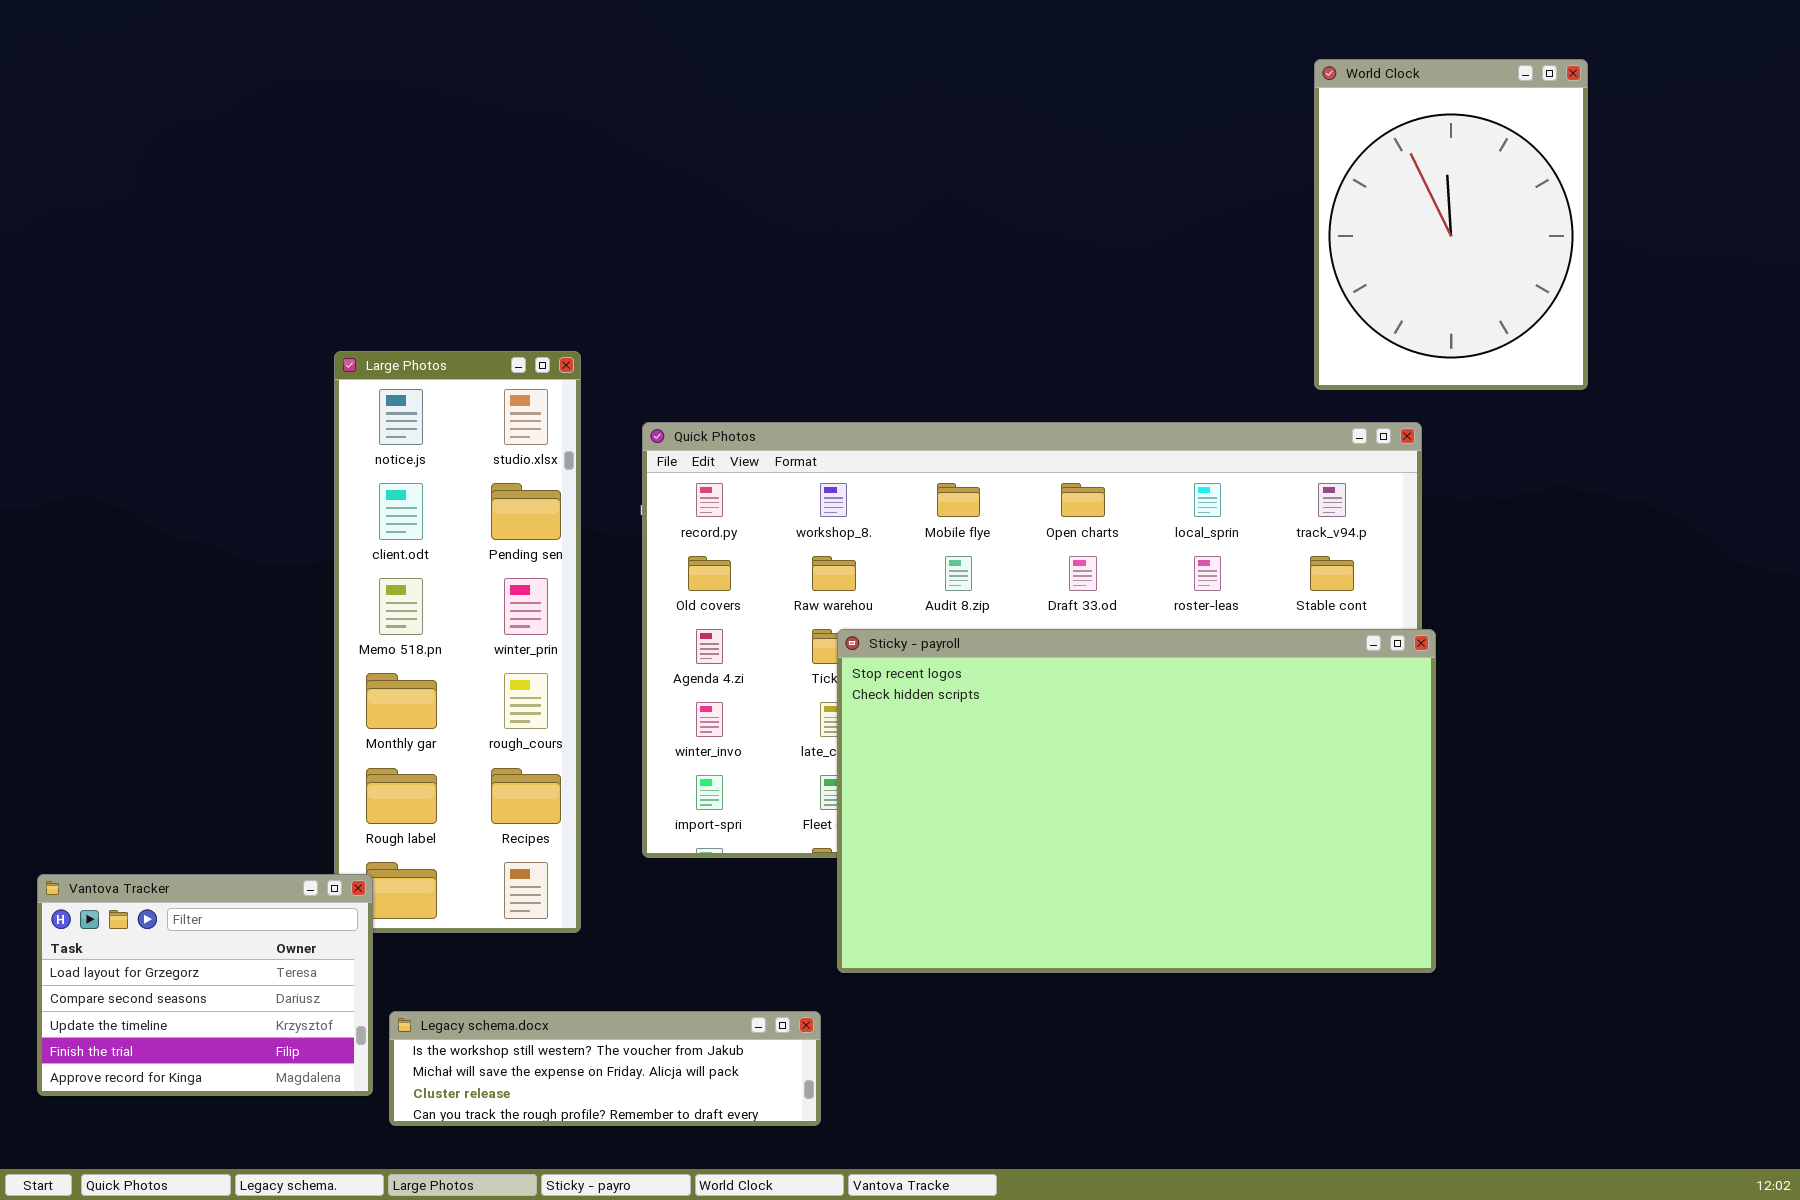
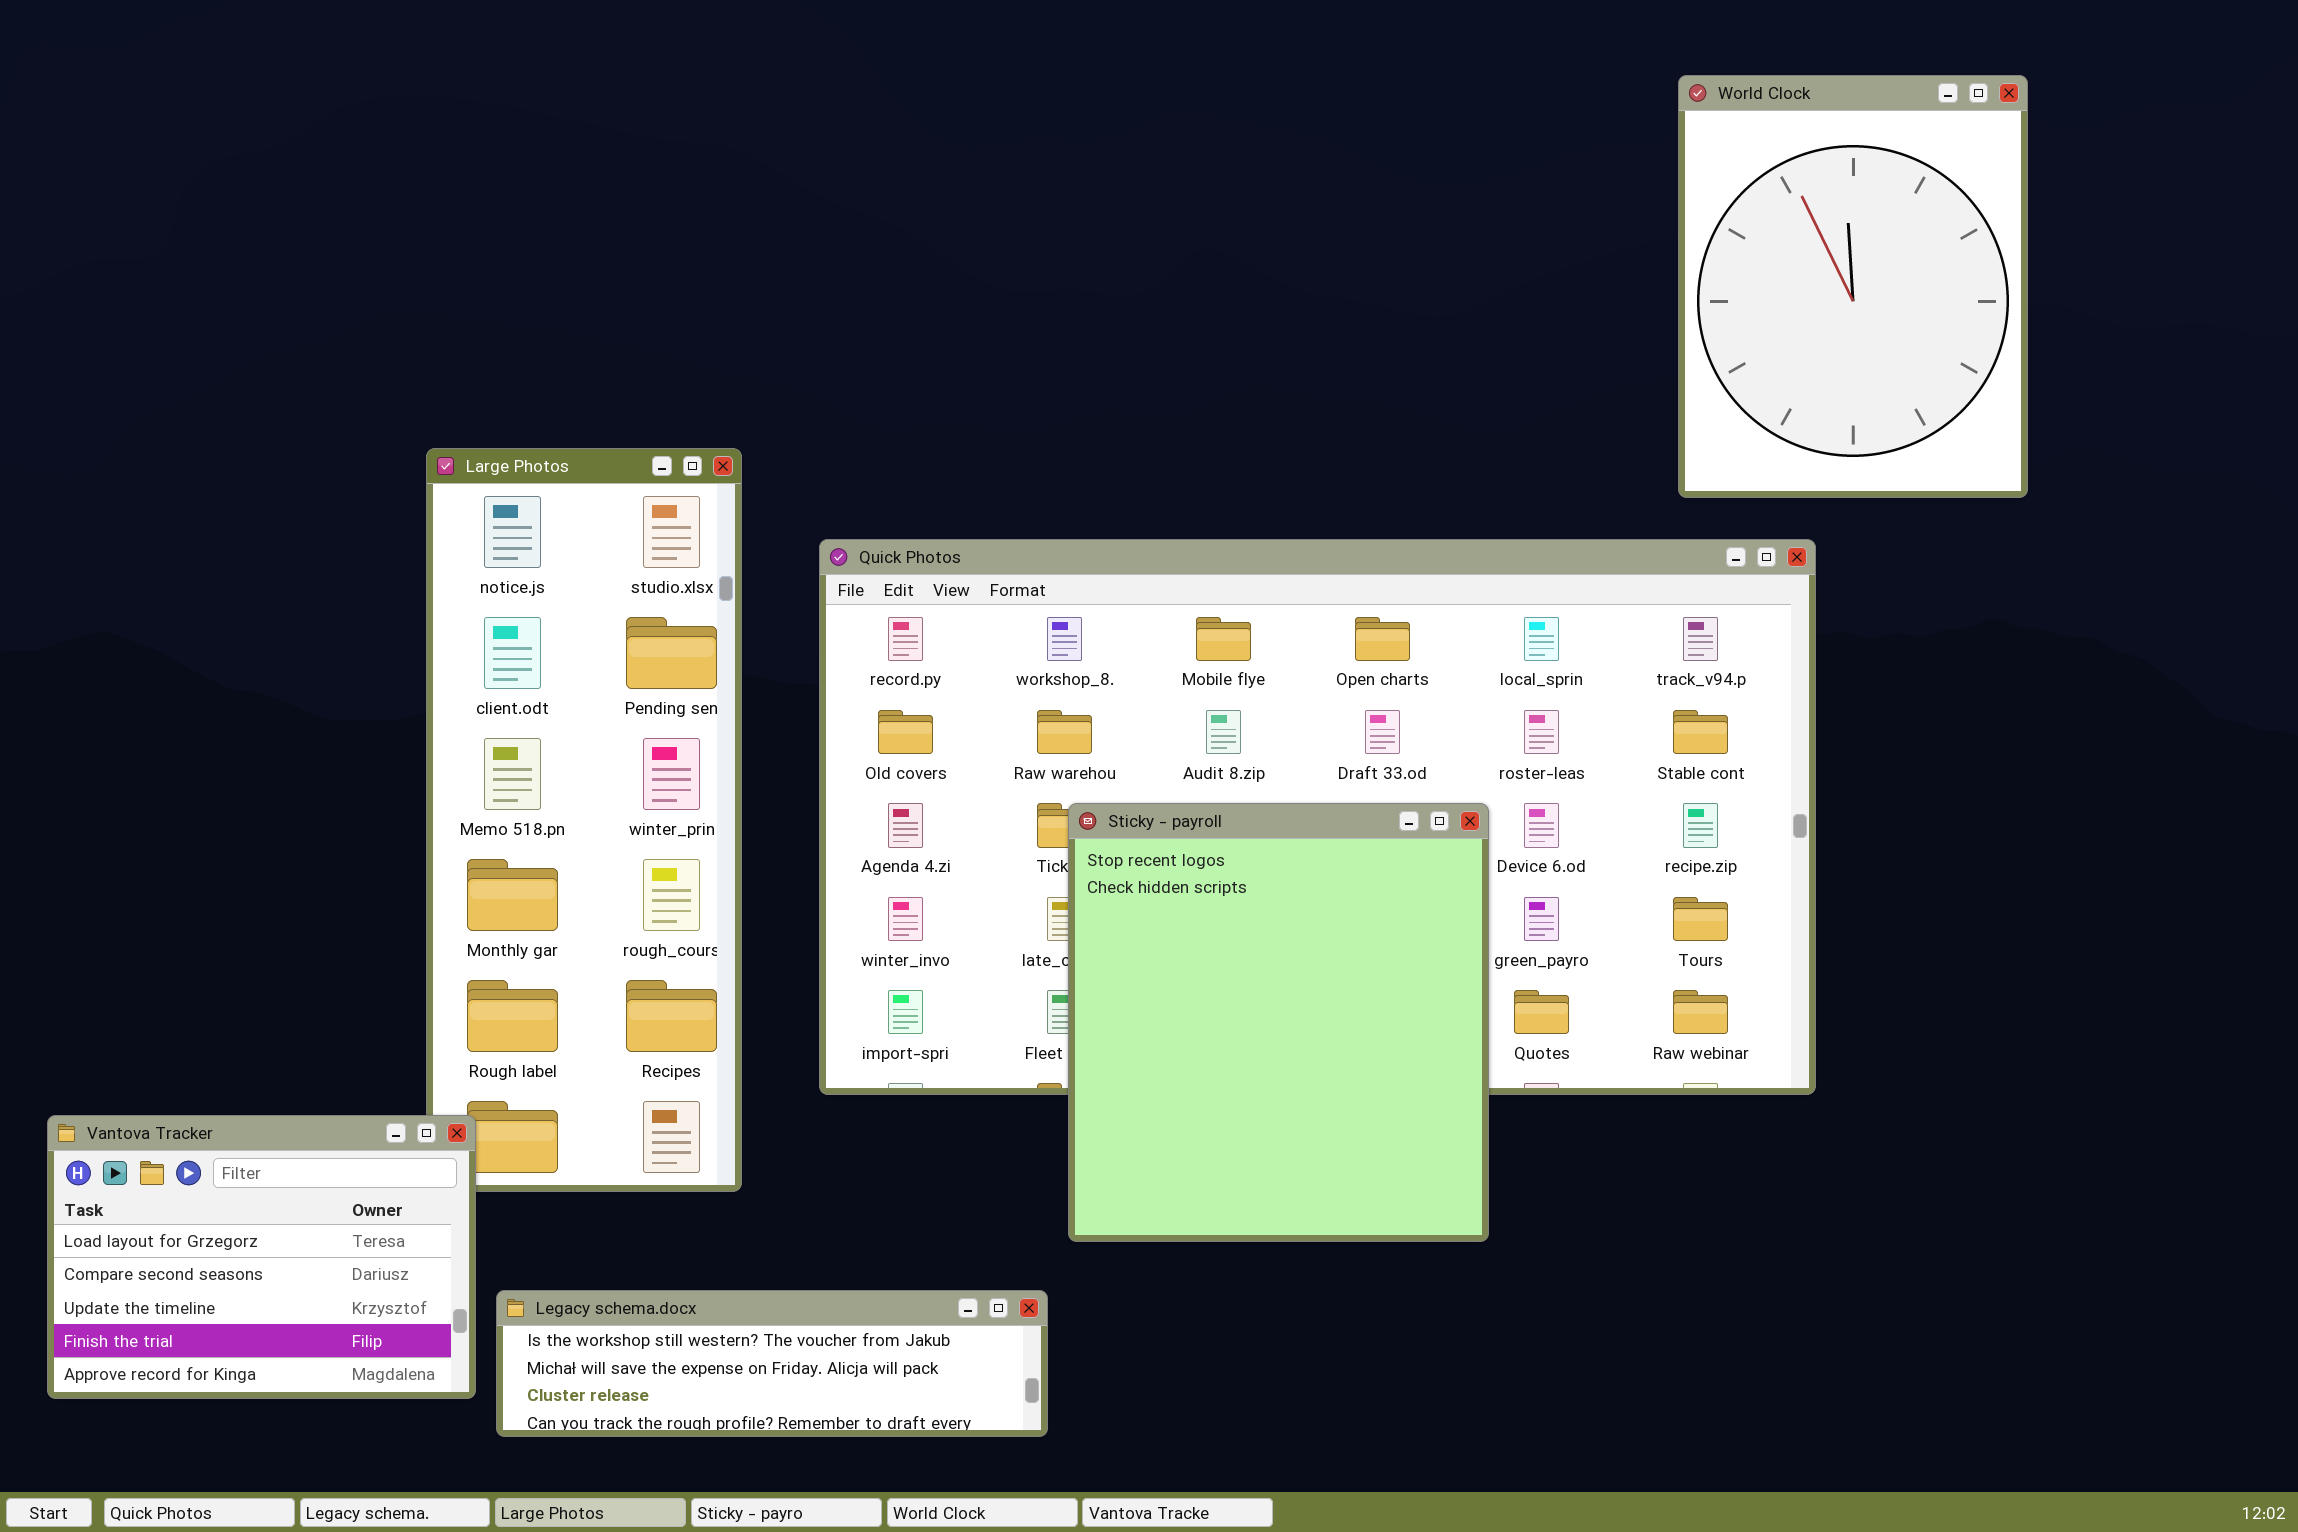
Sticky - payroll: [837,629,1436,973] -> [1068,803,1489,1242], resized

